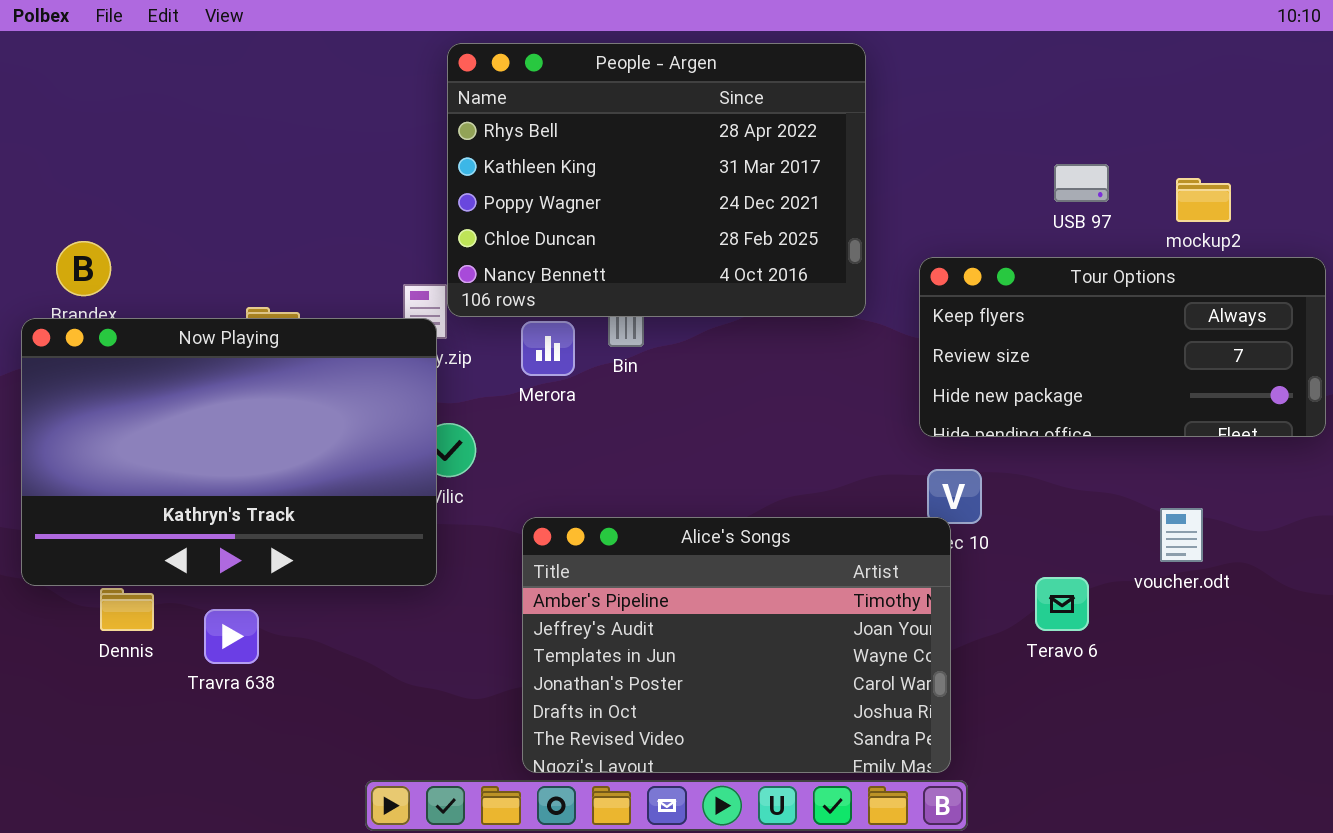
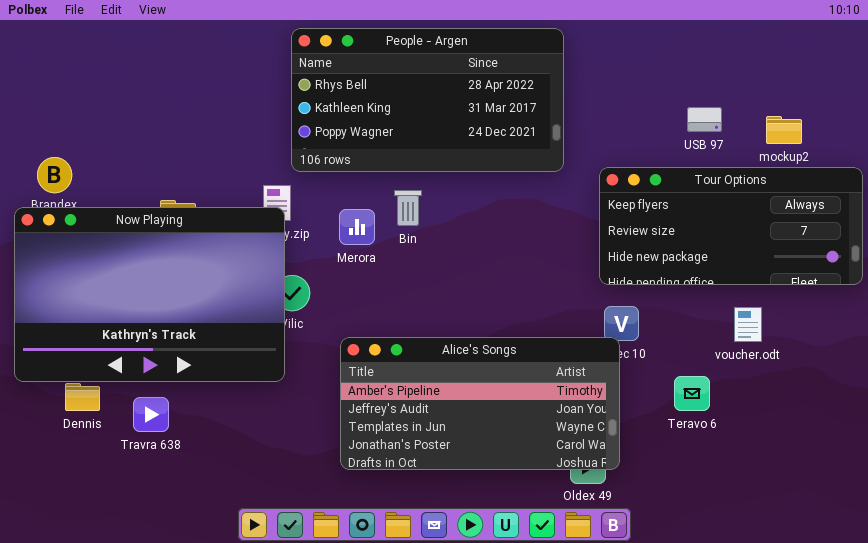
People - Argen: [447,43,866,317] -> [291,28,564,172], resized
voucher.odt: [1160,508,1203,562] -> [734,307,762,342], moved
Alice's Songs: [522,517,951,773] -> [340,337,620,470], resized

